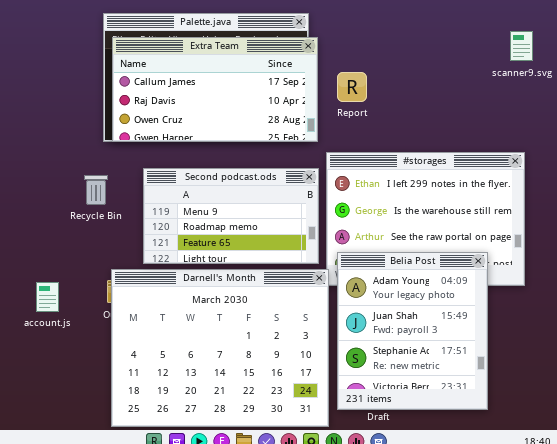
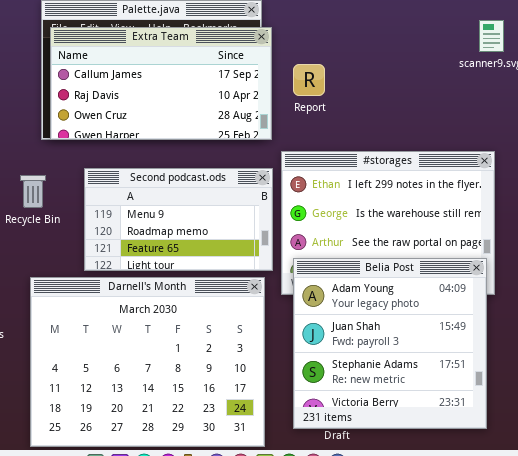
Belia Post: [337,252,488,410] -> [293,258,487,429], resized
Darnell's Month: [111,269,329,427] -> [30,277,265,447], moved

